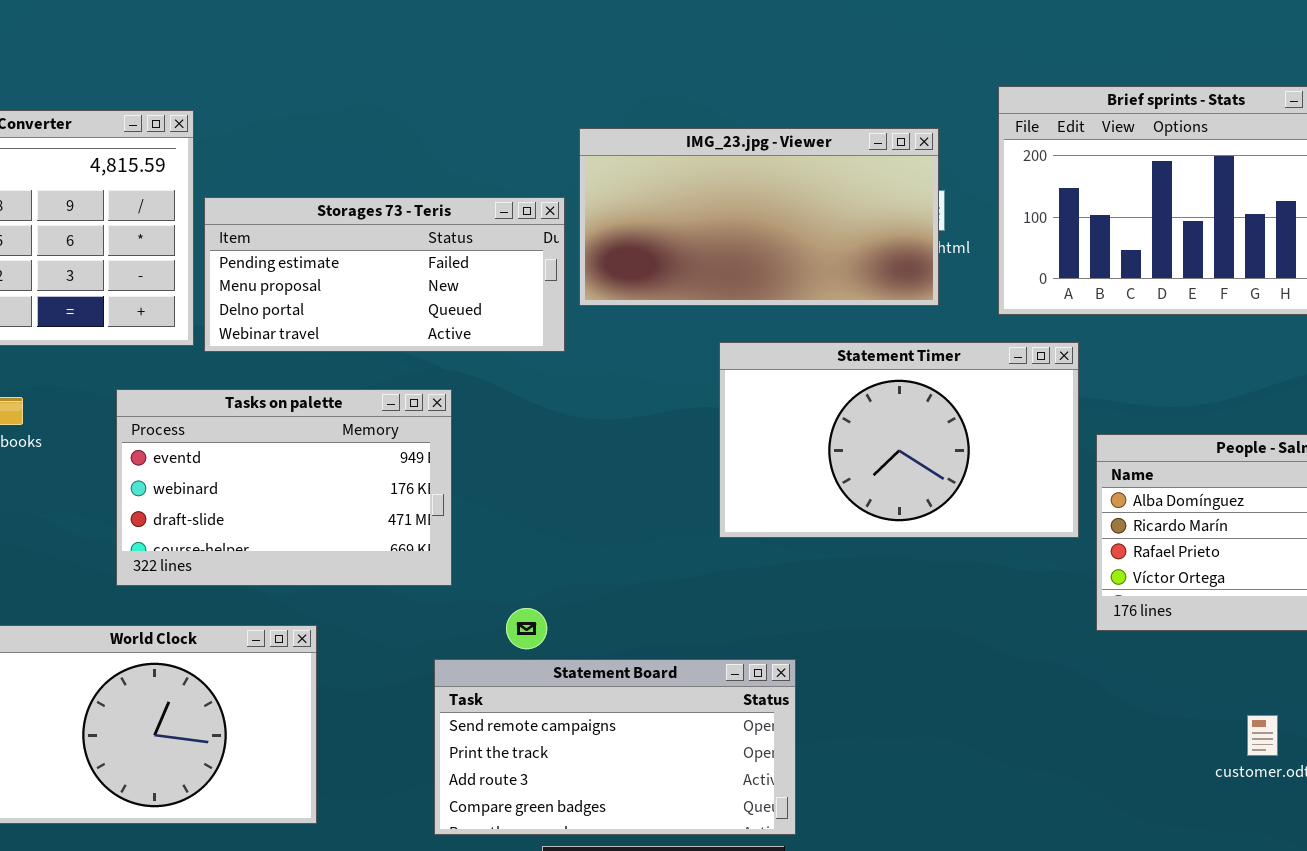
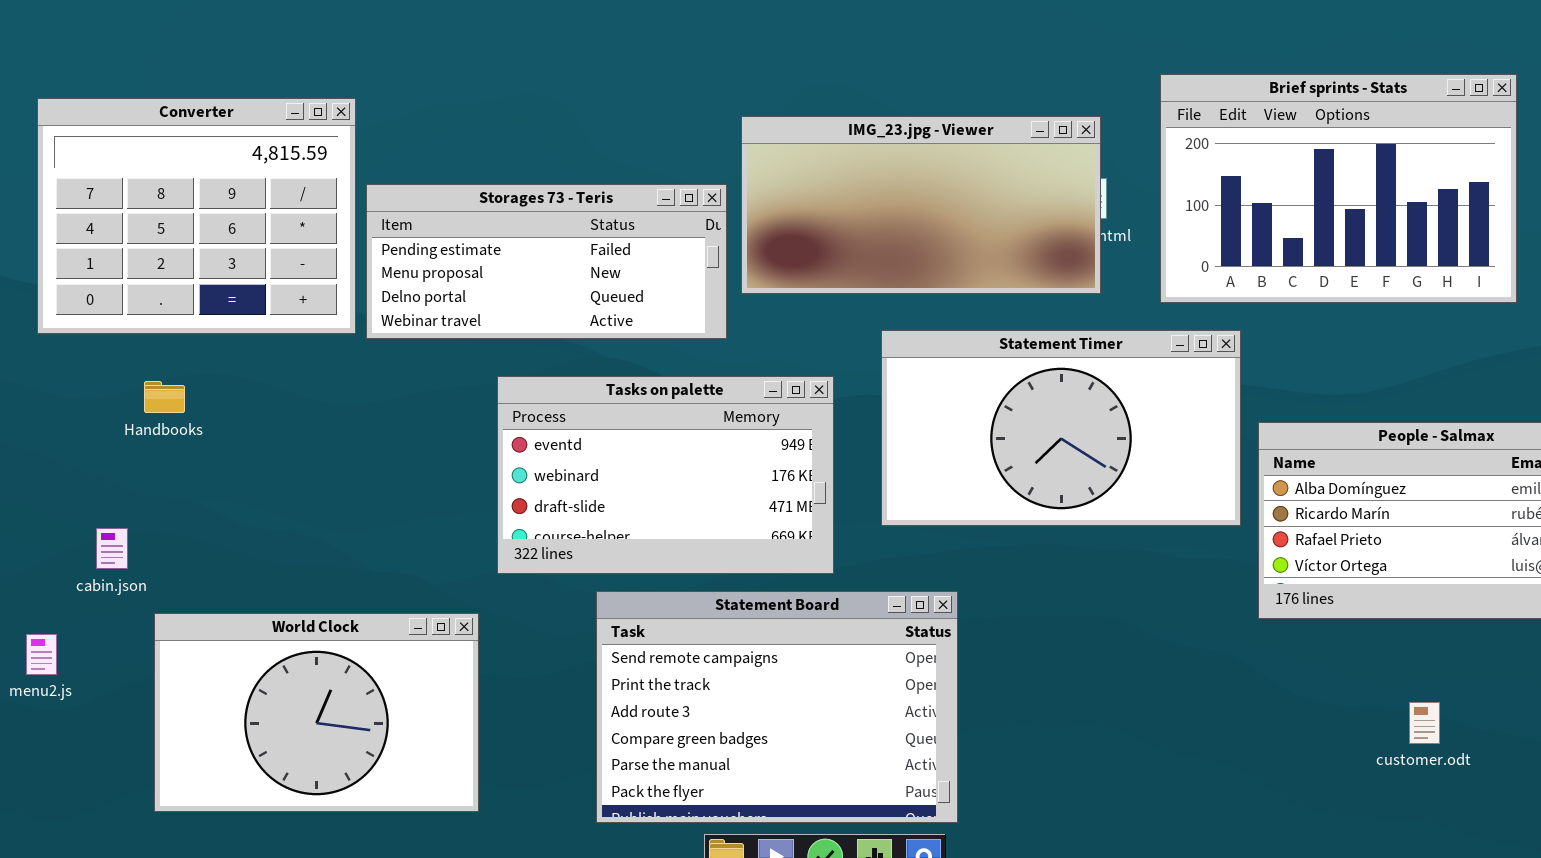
Tasks on palette: [116,389,452,586] -> [497,376,834,574], moved
Statement Board: [434,659,796,835] -> [596,591,958,823], resized

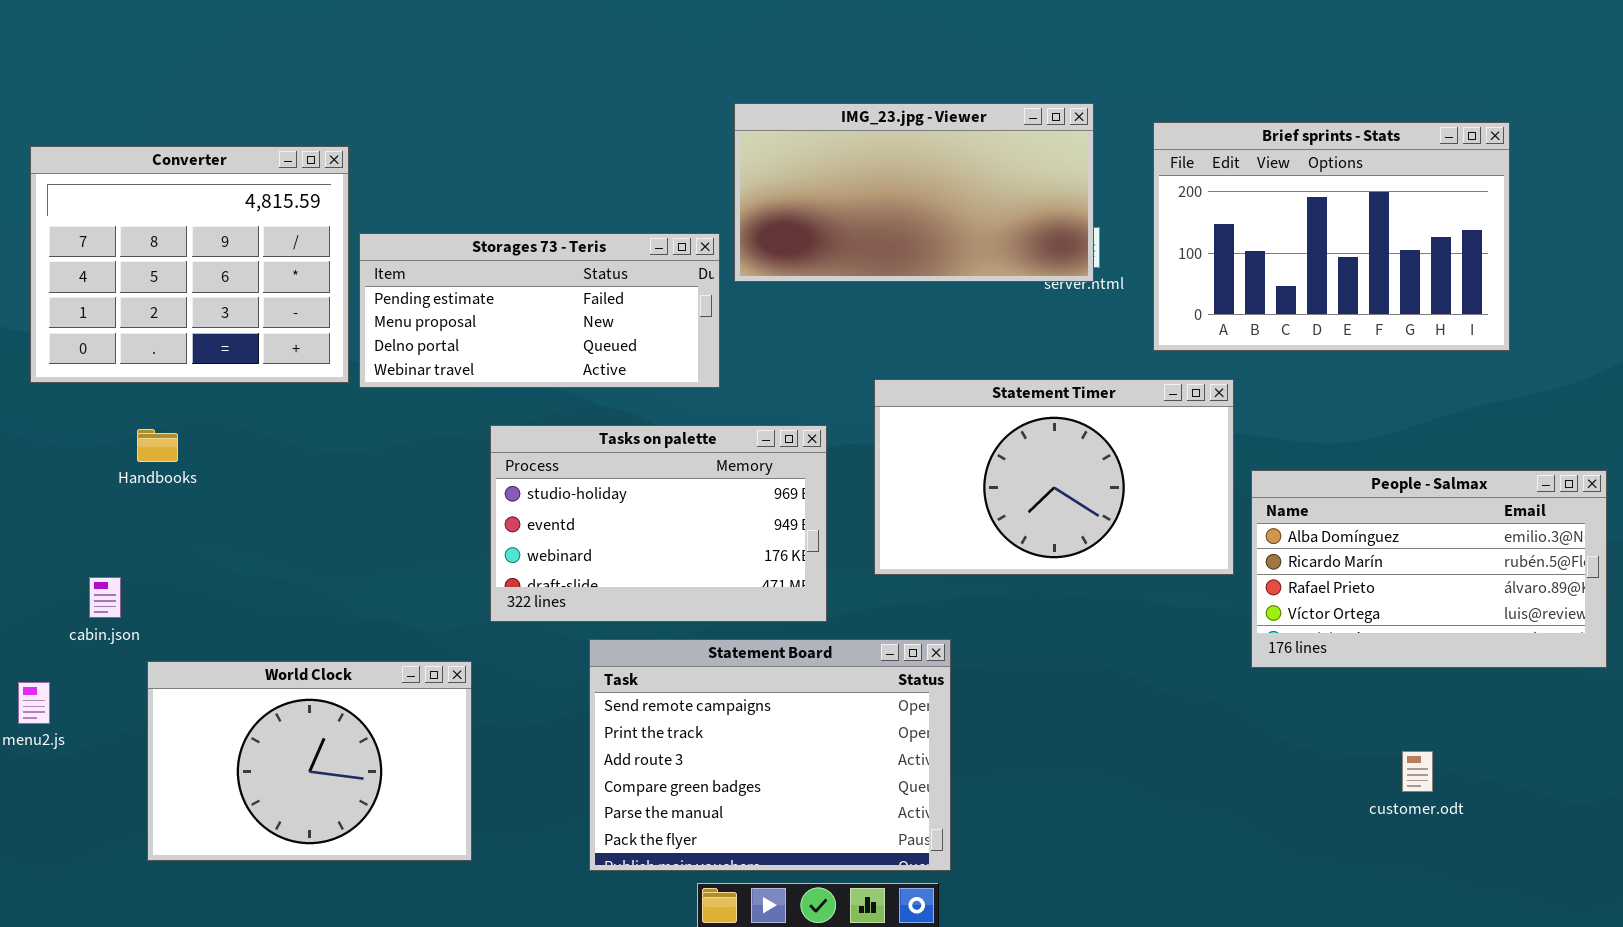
IMG_23.jpg - Viewer: [741,116,1101,294] -> [734,103,1094,282], moved
Tasks on palette: [497,376,834,574] -> [490,425,827,622], scrolled up 1 row

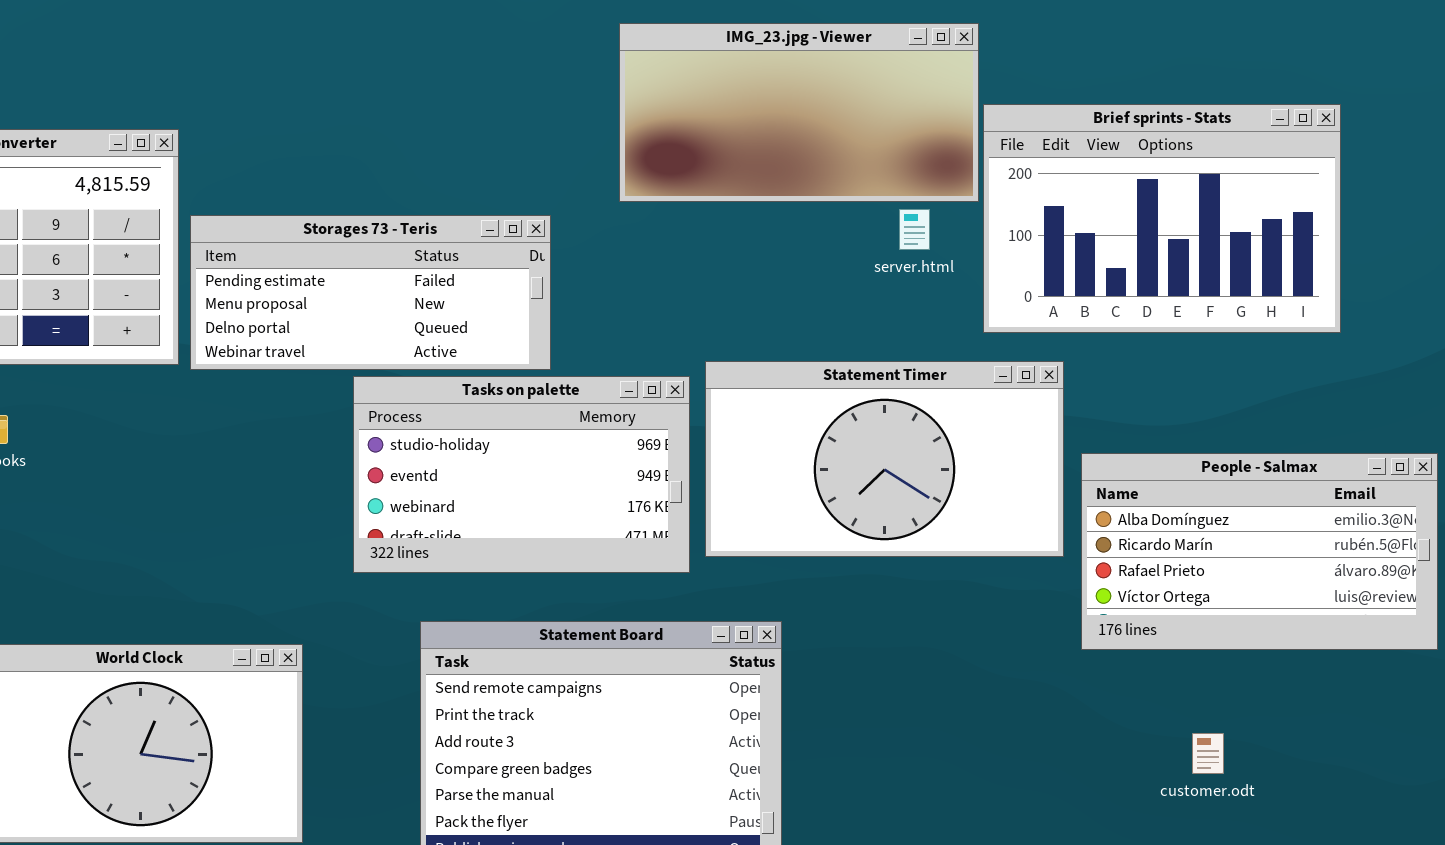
IMG_23.jpg - Viewer: [734,103,1094,282] -> [619,23,979,202], moved
Tasks on palette: [490,425,827,622] -> [353,376,690,573], moved
customer.odt: [1402,751,1433,792] -> [1192,733,1224,774], moved

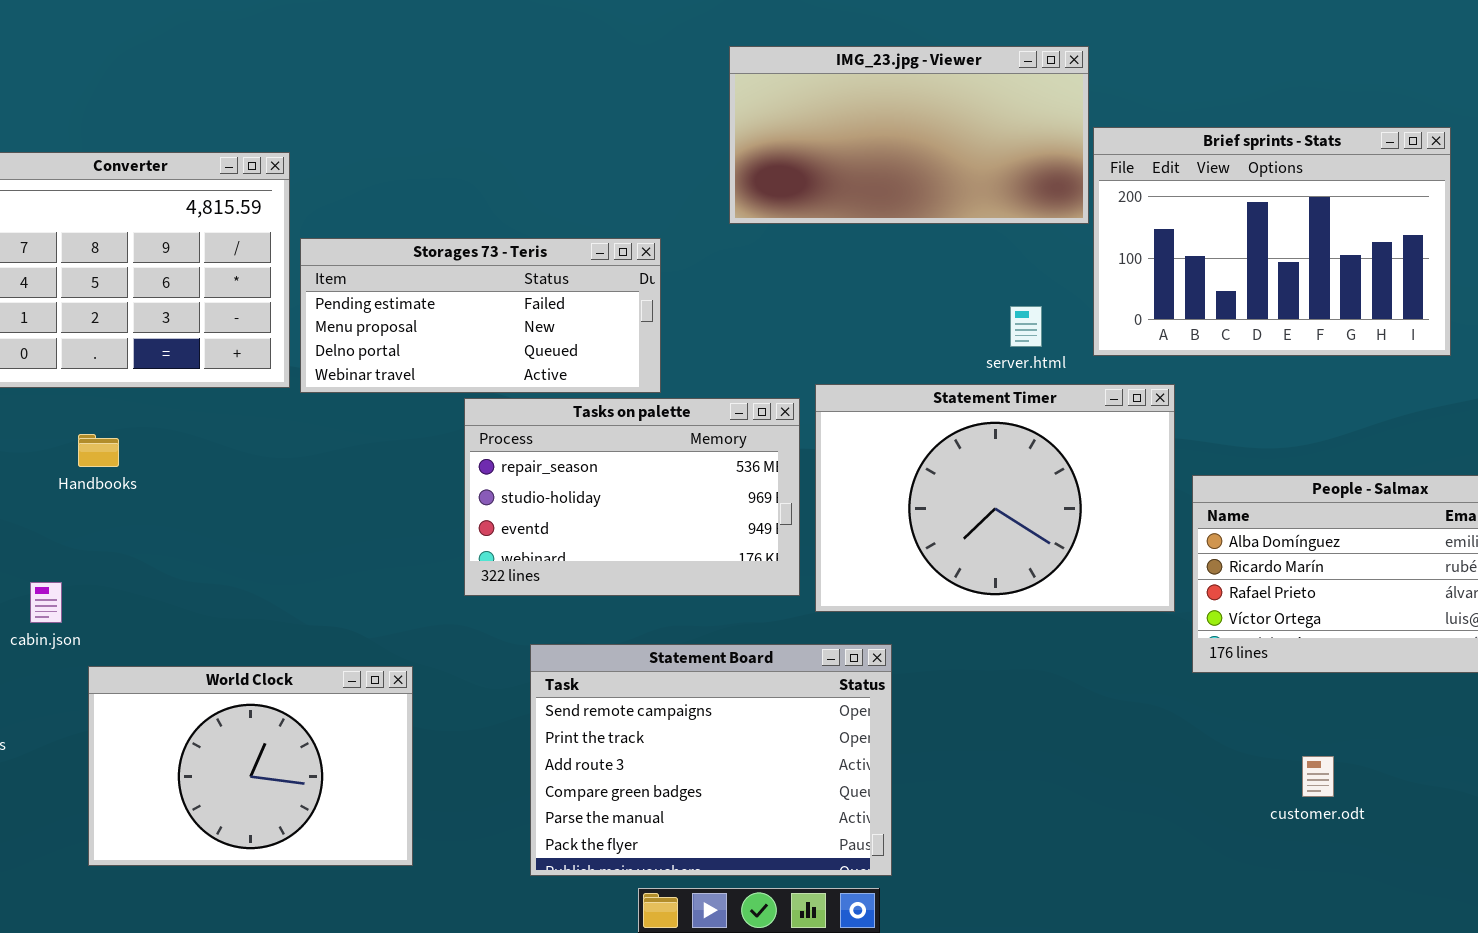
server.html: [899,209,930,250] -> [1010,306,1042,347], moved
Statement Timer: [705,361,1064,557] -> [815,384,1175,612], resized
Tasks on palette: [353,376,690,573] -> [464,398,800,596], scrolled up 1 row

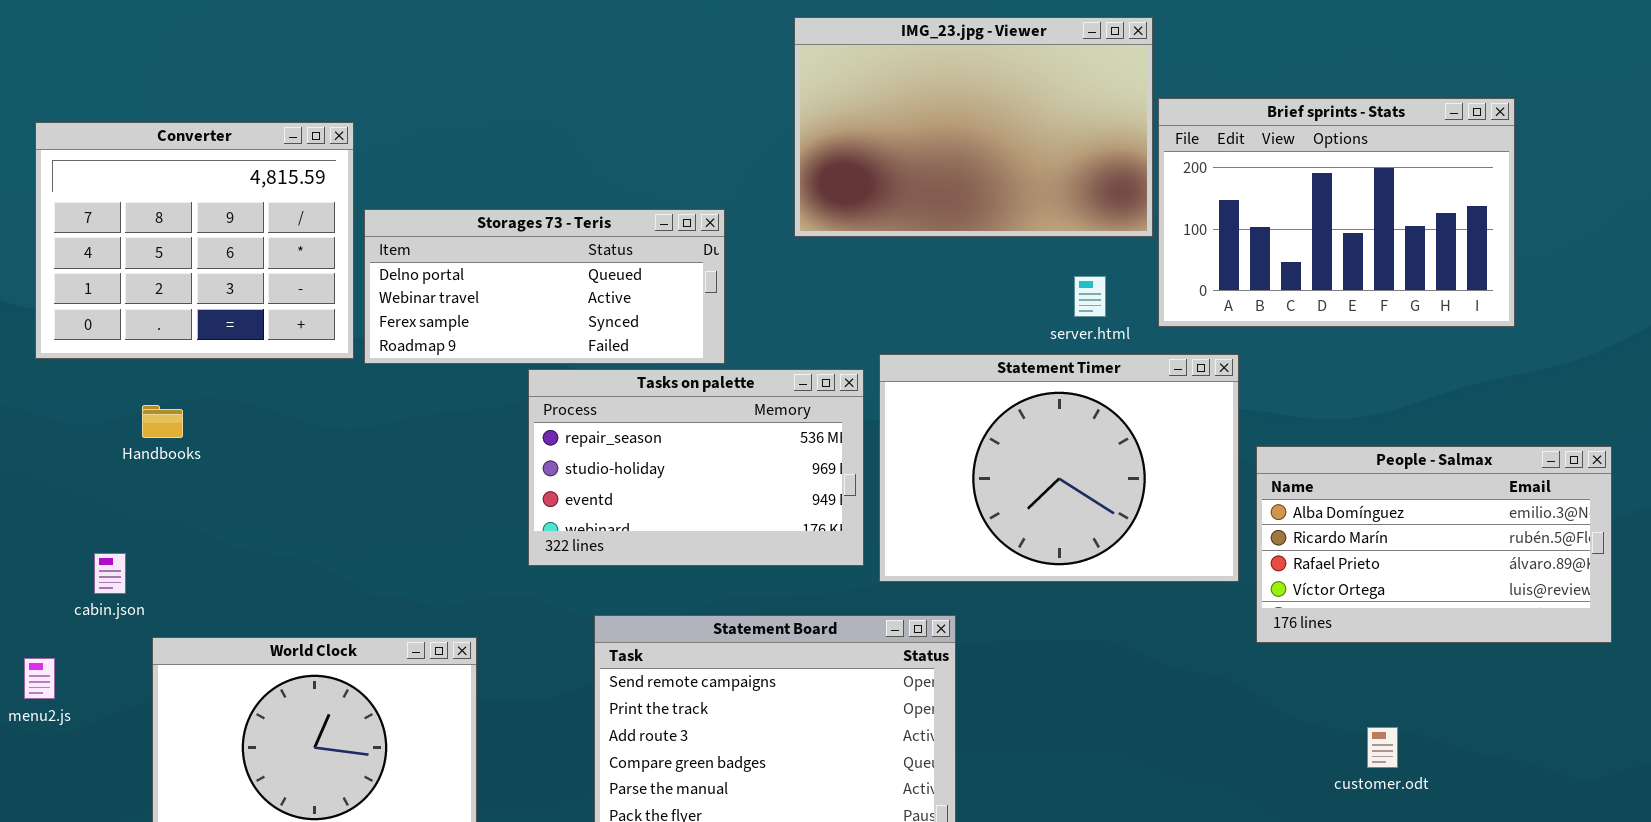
IMG_23.jpg - Viewer: [729,46,1089,224] -> [794,17,1153,237], resized
Storages 73 - Teris: [300,238,661,393] -> [364,209,725,364], scrolled down 2 rows

